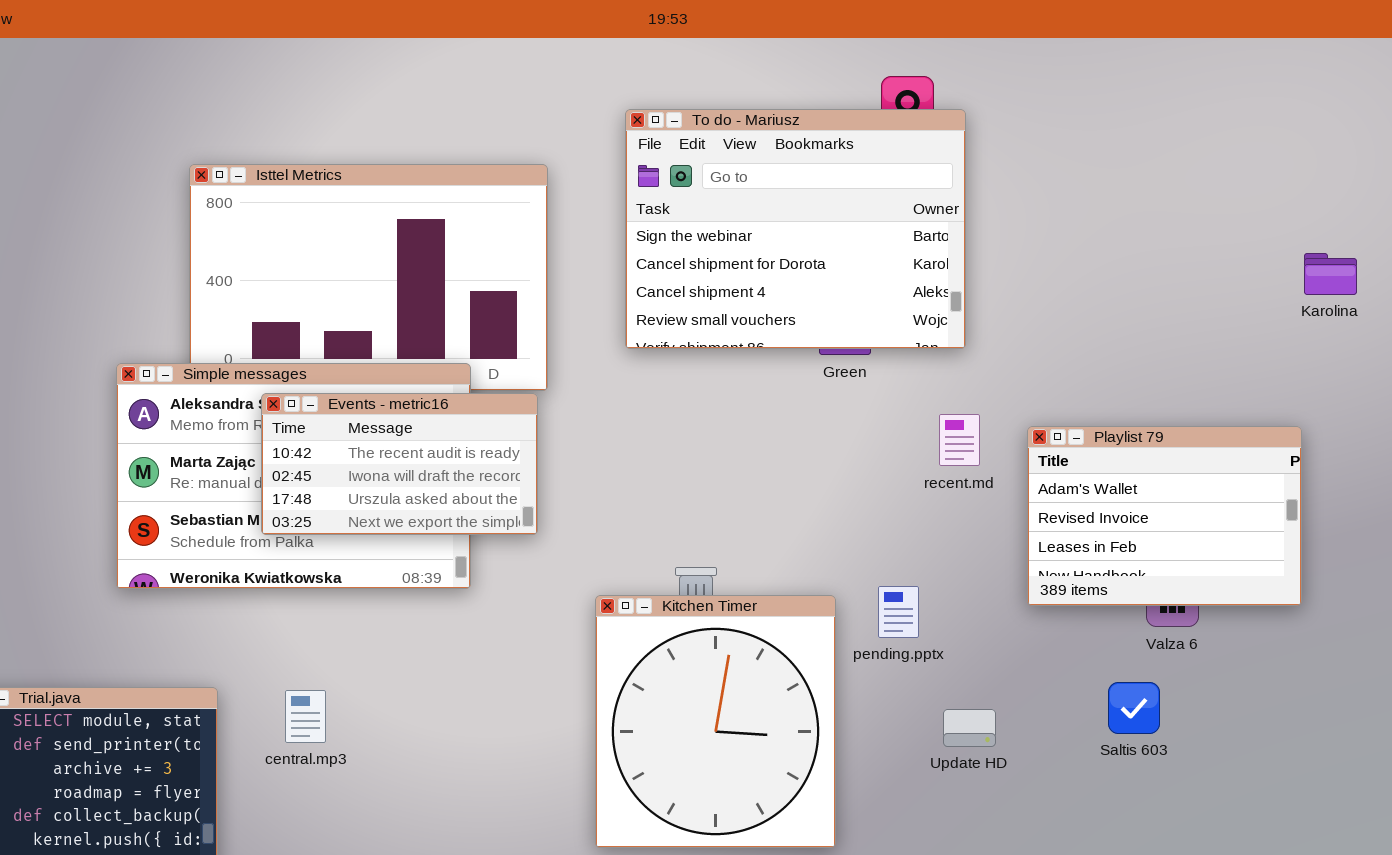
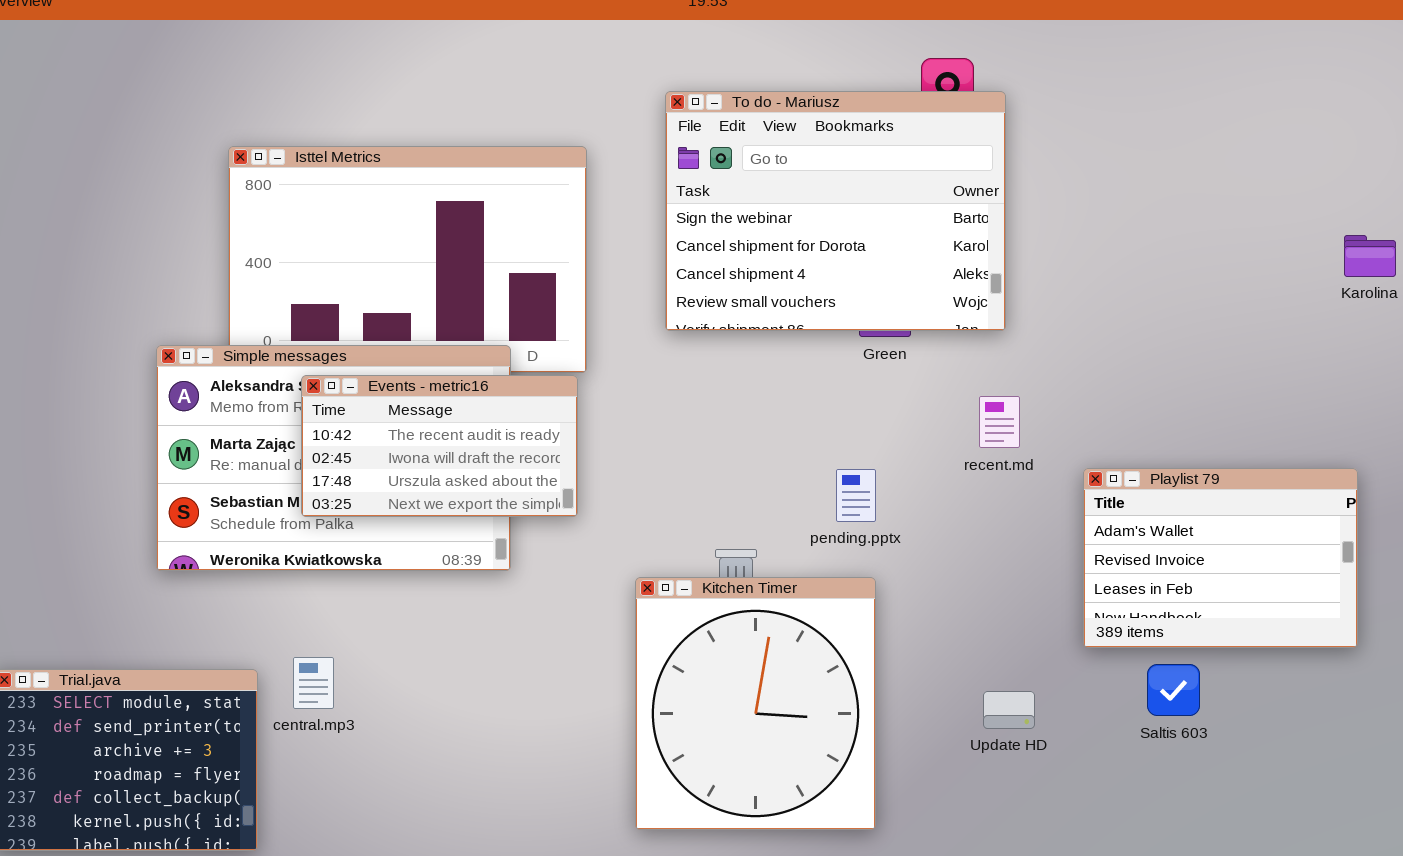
Playlist 79: [1027,426,1302,606] -> [1083,468,1358,648], moved
pending.pptx: [878,586,919,638] -> [836,469,876,522], moved
central.mp3: [285,690,326,743] -> [293,657,334,709], moved

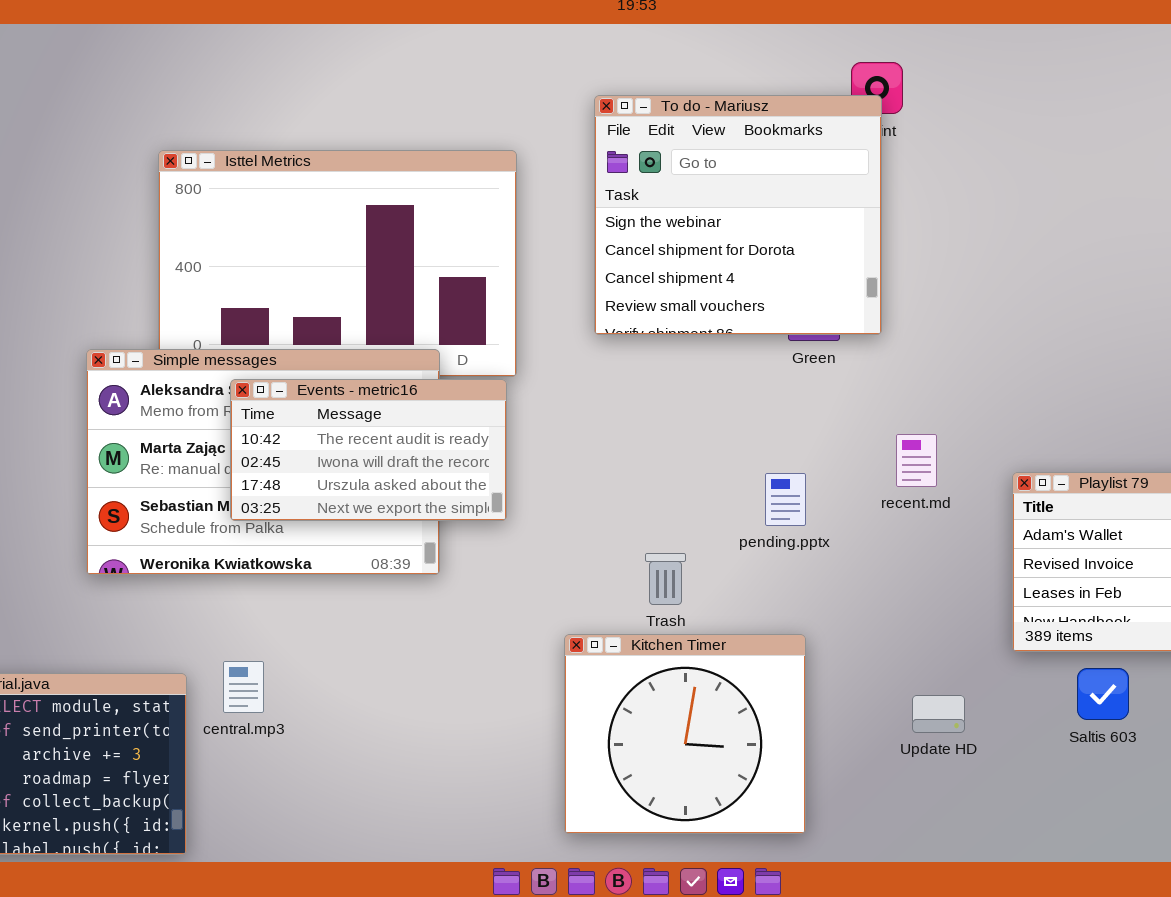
To do - Mariusz: [665,91,1006,331] -> [594,95,882,335], resized
recent.md: [979,396,1020,448] -> [896,434,937,487], moved
Kitchen Timer: [635,577,876,830] -> [564,634,806,834], resized

